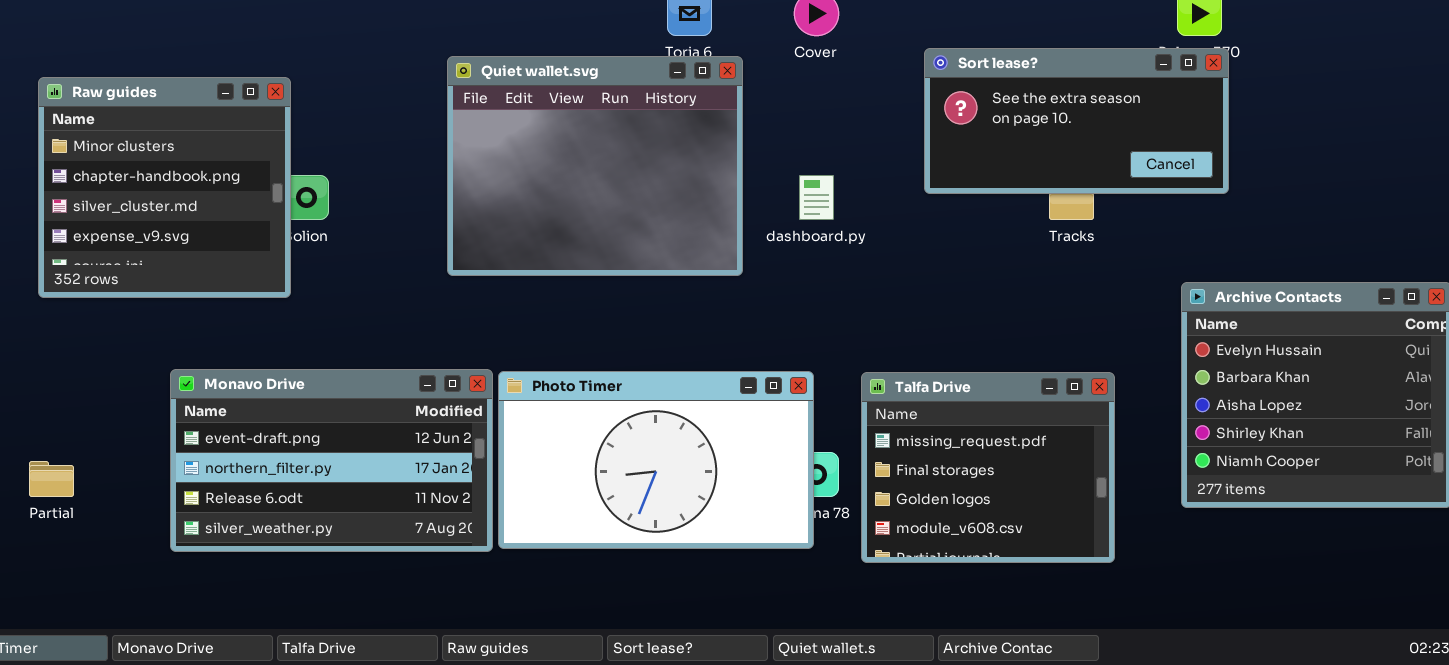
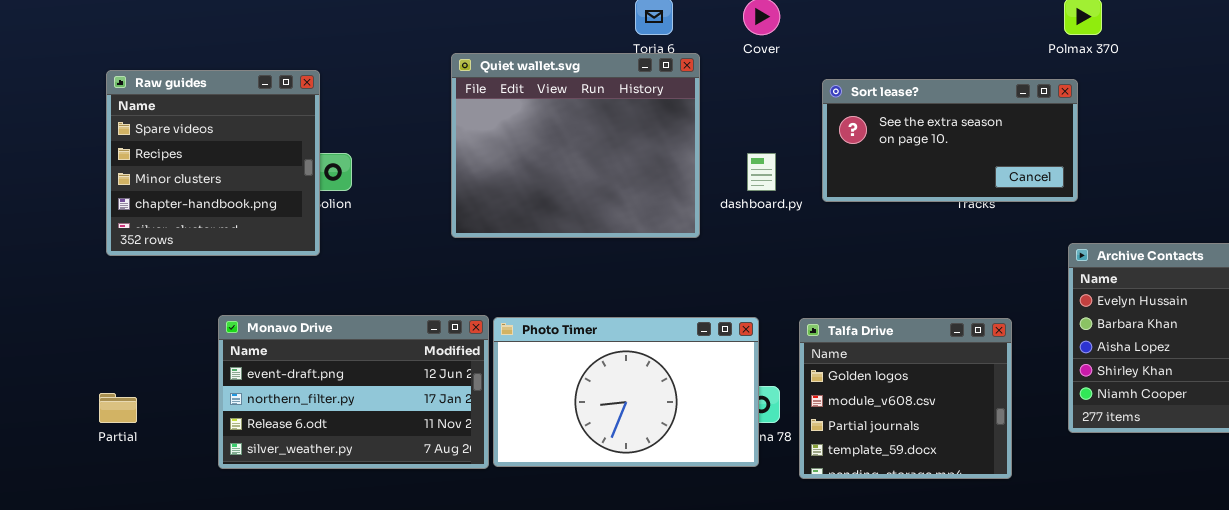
Sort lease?: [924,48,1229,194] -> [822,79,1078,202], moved
Raw guides: [38,77,291,298] -> [106,70,320,256], scrolled up 2 rows
Talfa Drive: [861,372,1115,563] -> [799,318,1012,479], scrolled down 2 rows

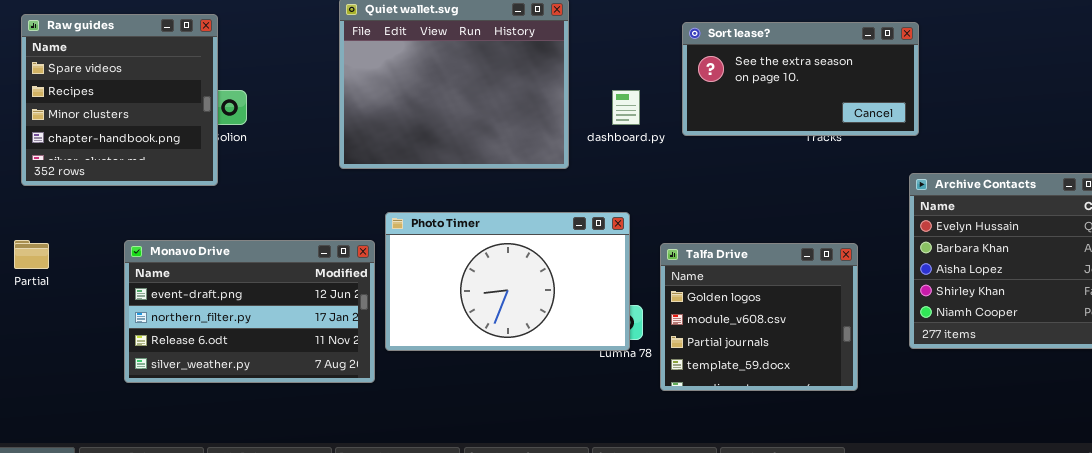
Photo Timer: [493,317,759,467] -> [385,212,630,351], moved
Partial: [99,393,137,423] -> [14,240,49,269], moved

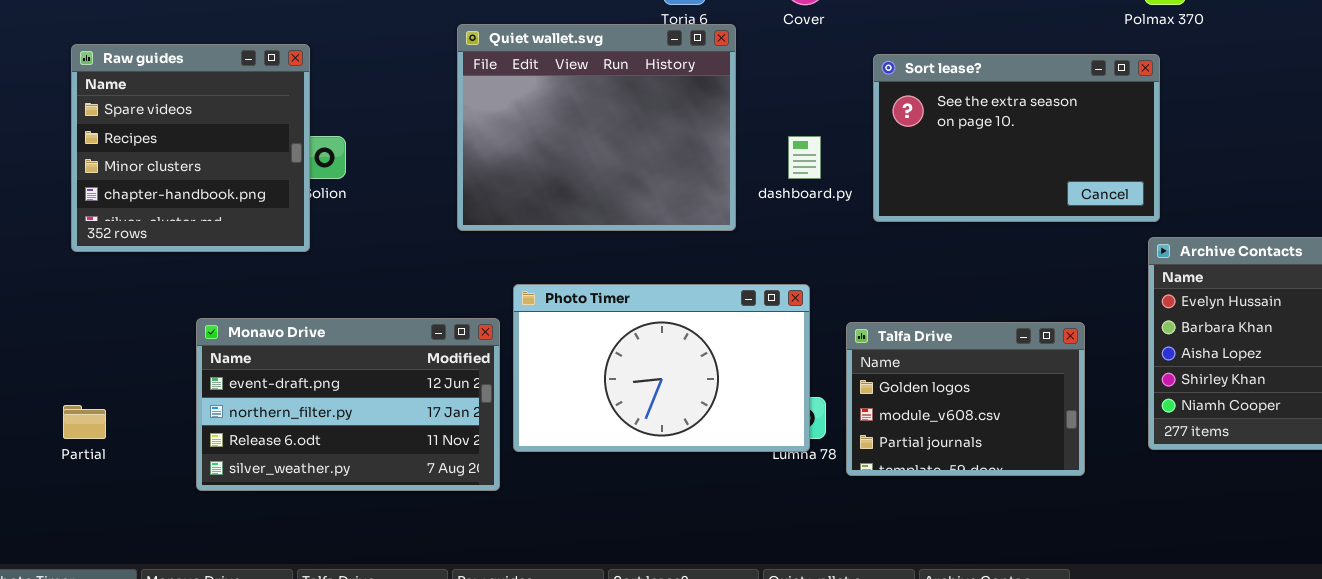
Sort lease?: [682,22,919,136] -> [873,54,1160,222], resized
Partial: [14,240,49,269] -> [63,405,106,439], moved
Talfa Drive: [660,243,858,391] -> [846,322,1085,476], resized

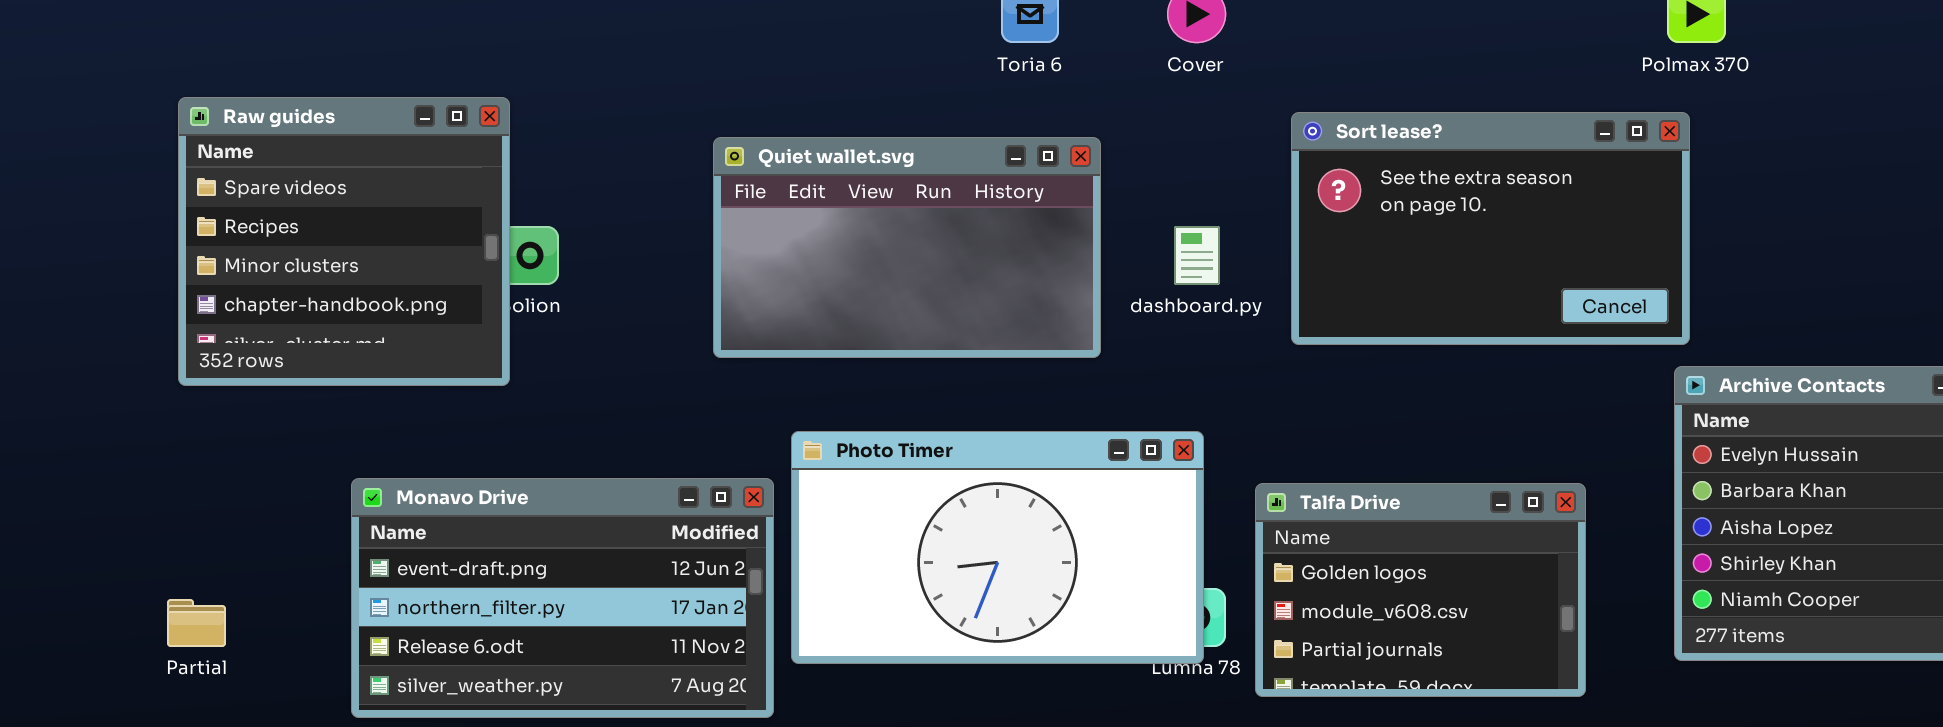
Quiet wallet.svg: [457,24,736,231] -> [713,137,1101,358], resized

